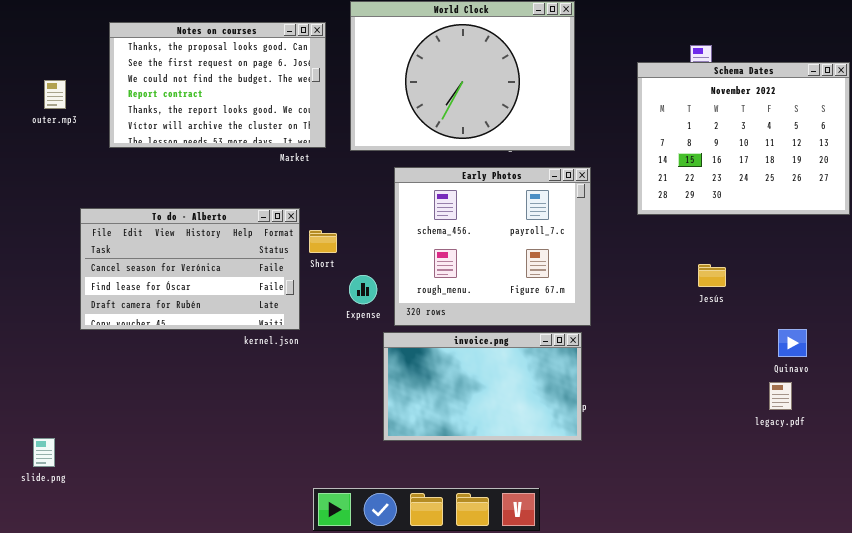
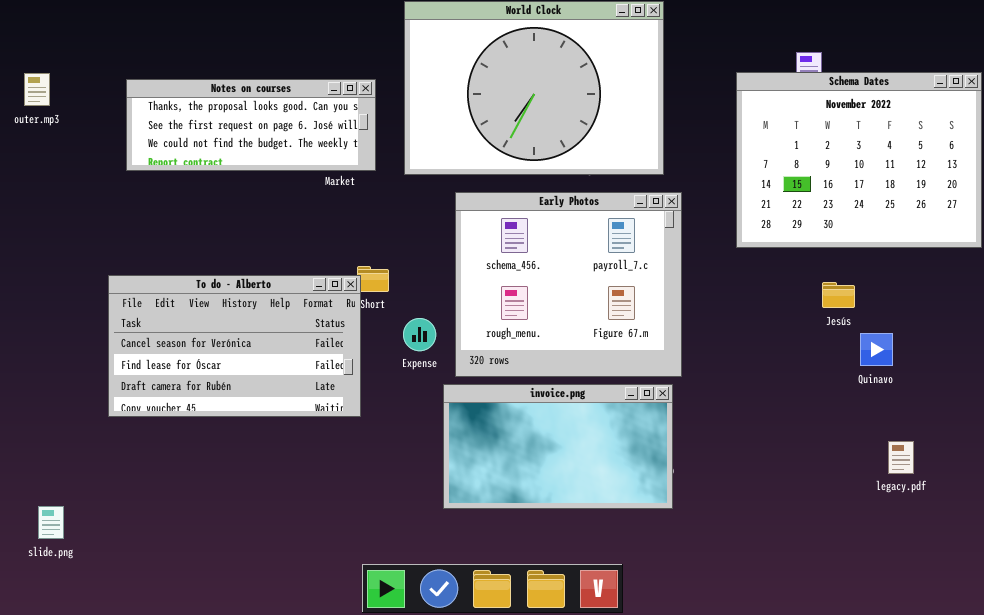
Notes on courses: [109,22,326,148] -> [126,79,376,171], resized
outer.mp3: [44,80,66,109] -> [24,73,50,106], moved
To do - Alberto: [80,208,300,330] -> [108,275,361,417], moved
Jesús: [698,264,726,287] -> [822,282,855,308], moved
Quinavo: [778,329,807,357] -> [860,333,893,366], moved

